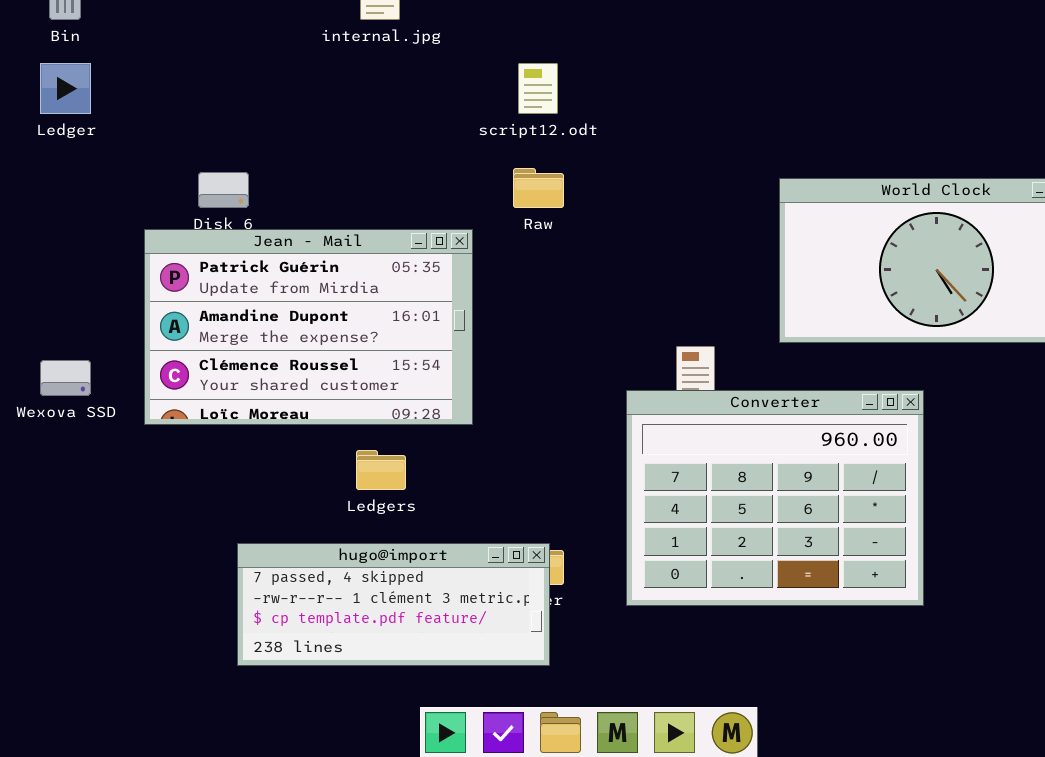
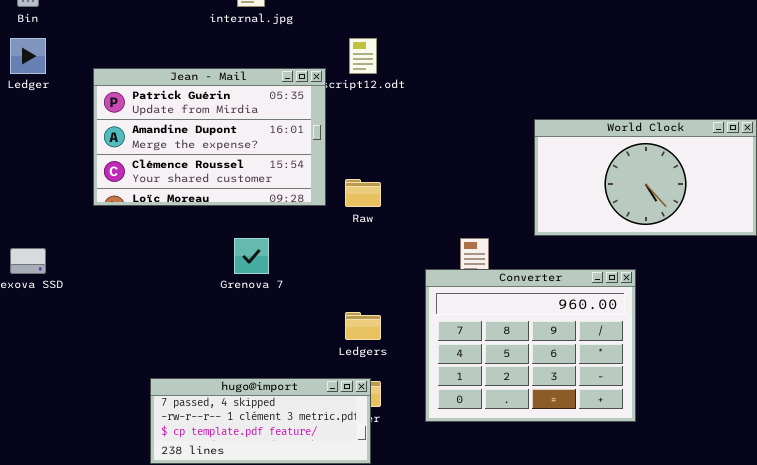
Raw: [513,168,564,208] -> [345,179,381,207], moved
Jean - Mail: [144,229,473,425] -> [93,68,326,206], moved
Ledgers: [356,450,406,490] -> [345,312,381,340], moved

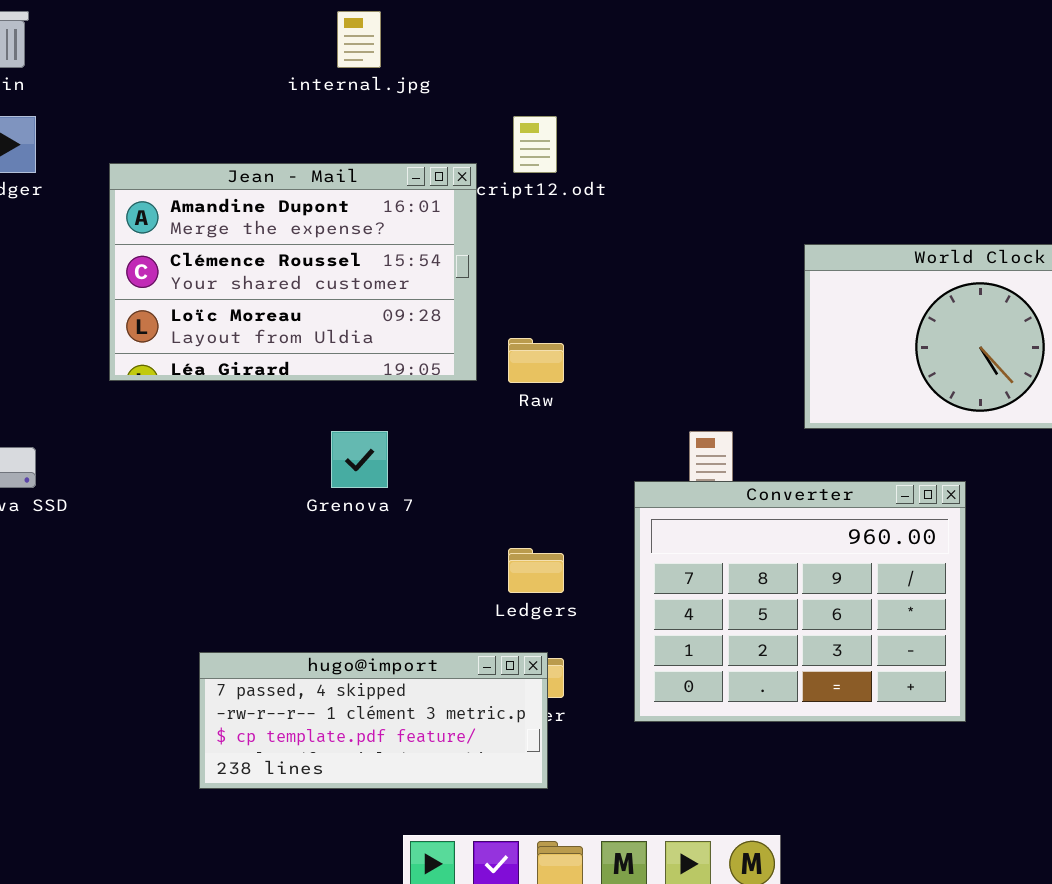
Jean - Mail: [93,68,326,206] -> [109,163,477,381], scrolled down 1 row

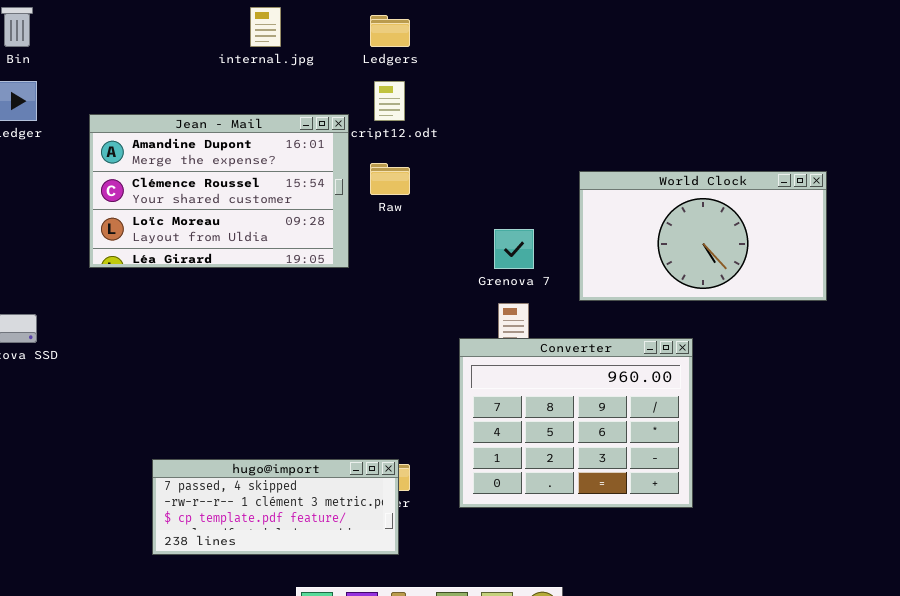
Raw: [508,338,564,383] -> [370,163,410,195], moved
Grenova 7: [331,431,388,488] -> [494,229,534,269], moved
Ledgers: [508,548,564,593] -> [370,15,410,47], moved

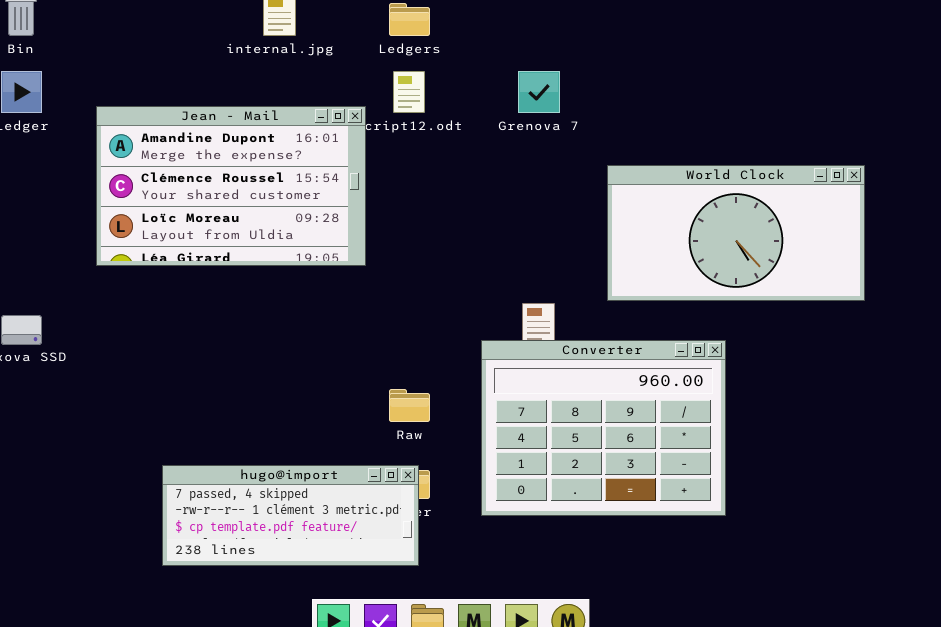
Raw: [370,163,410,195] -> [389,389,430,422], moved
Grenova 7: [494,229,534,269] -> [518,71,560,113], moved

